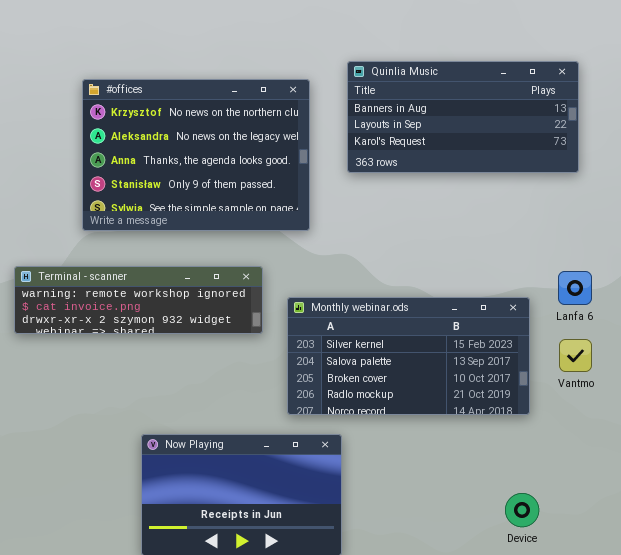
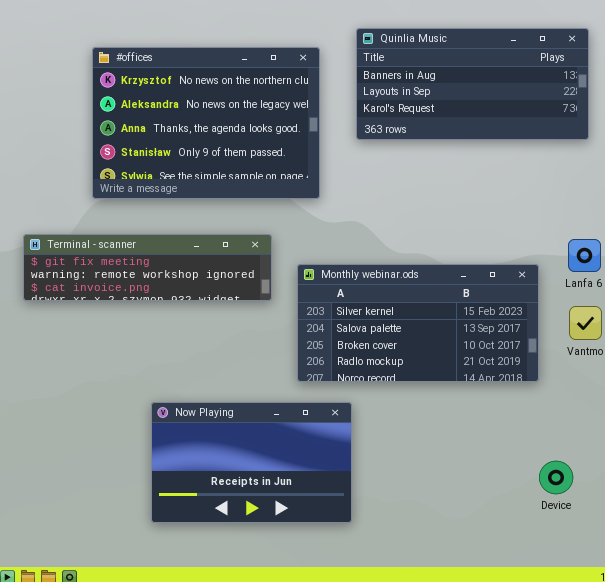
Terminal - scanner: [14,266,263,334] -> [23,234,272,301], scrolled up 1 row
Device: [505,493,539,527] -> [539,461,573,494], moved

